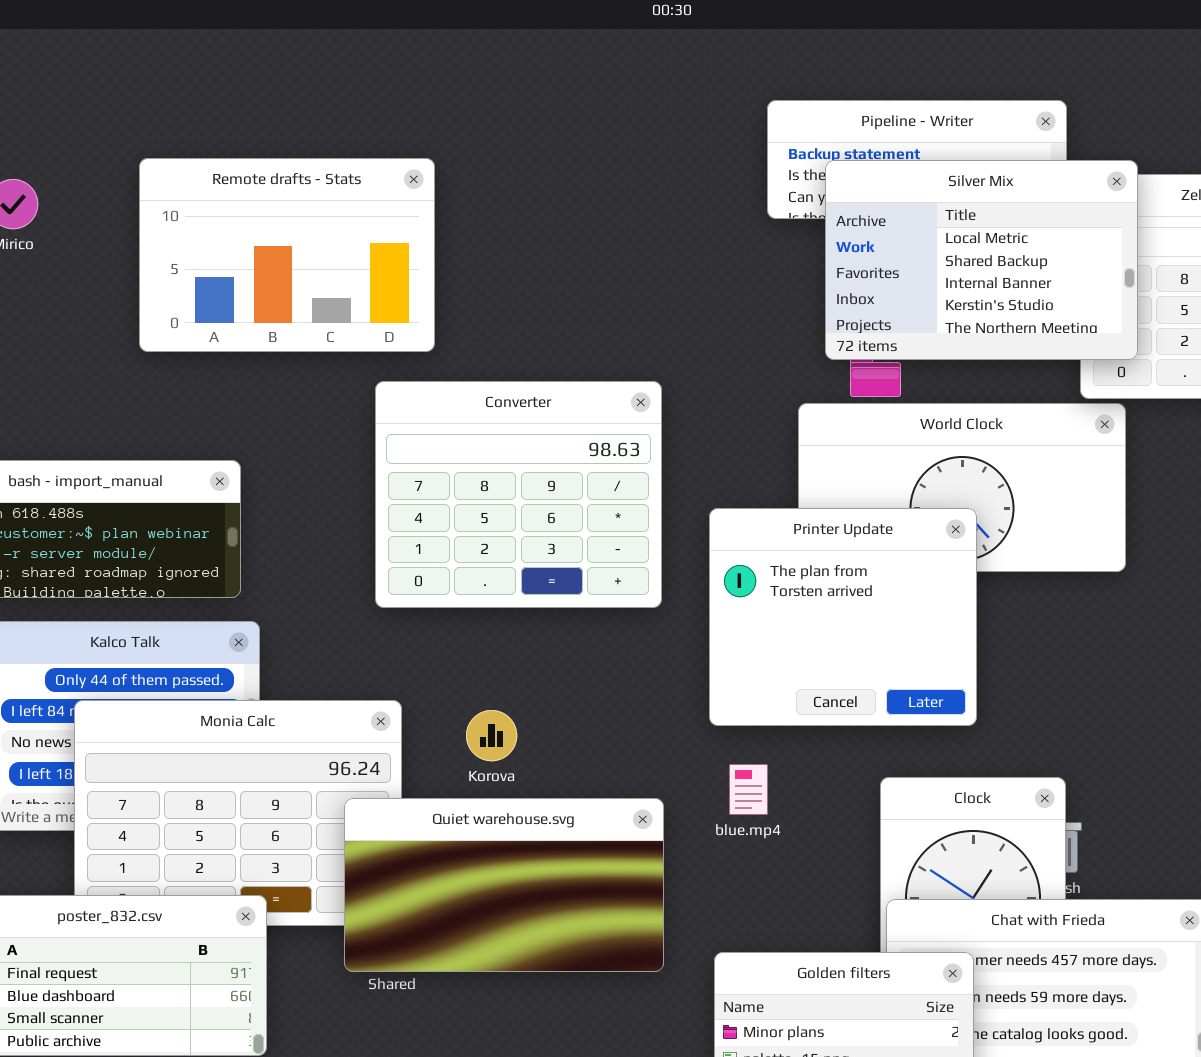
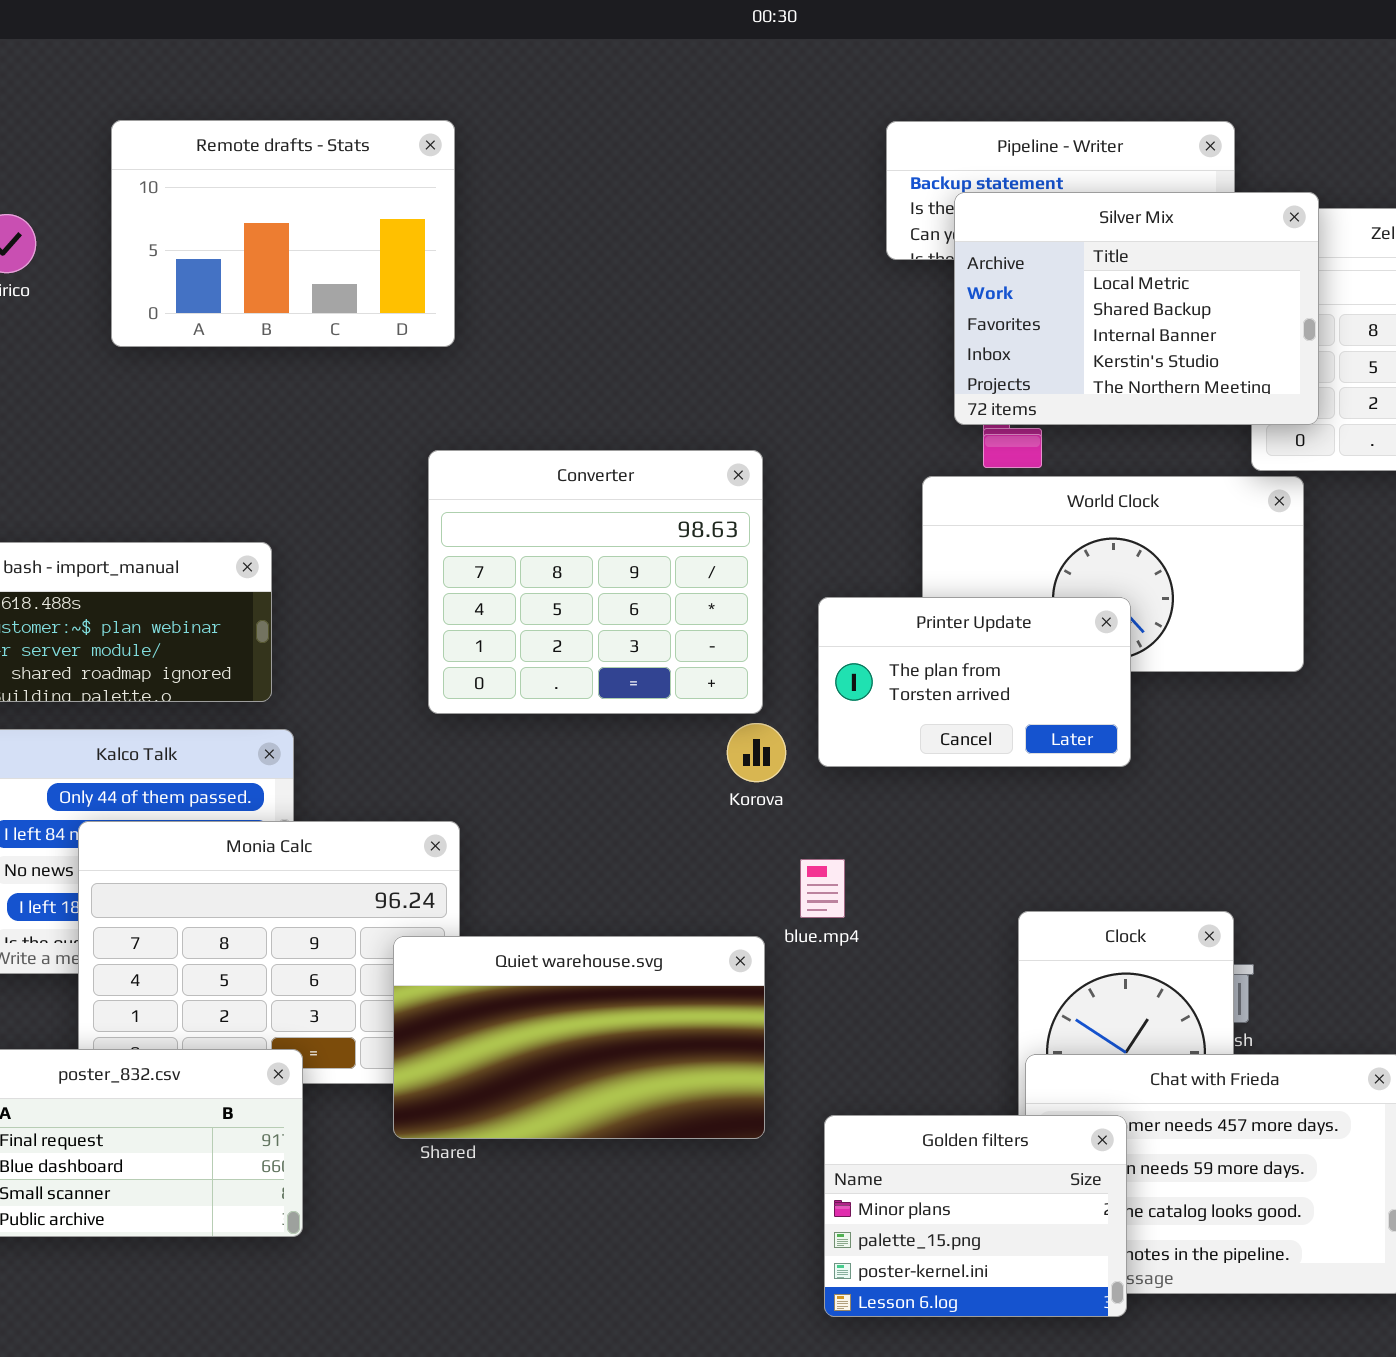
Remote drafts - Stats: [139,158,435,352] -> [111,120,455,347], moved
Printer Update: [709,508,977,726] -> [818,597,1131,767], resized
Korova: [466,710,517,761] -> [727,723,786,782], moved
blue.mp4: [729,764,768,815] -> [800,859,845,918], moved

